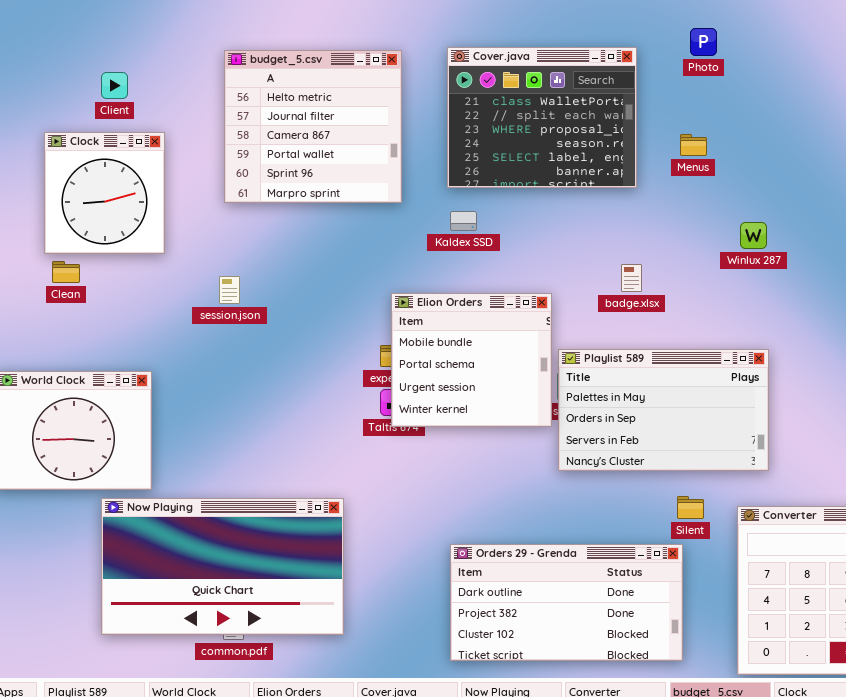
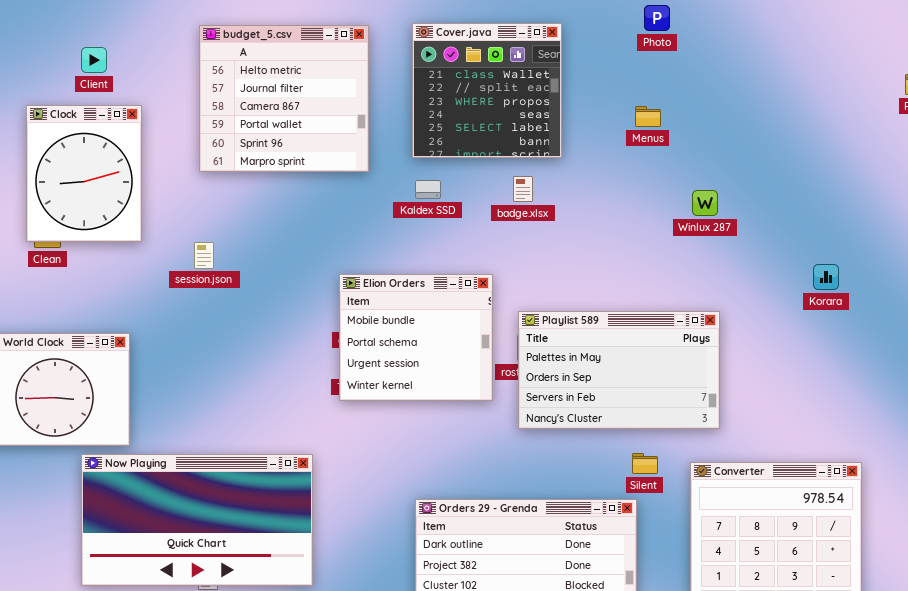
Cover.java: [447,47,637,188] -> [412,23,562,158], resized
Clock: [44,132,165,254] -> [26,105,142,242], resized
badge.xlsx: [621,264,642,292] -> [513,176,533,202], moved
Elion Orders: [391,293,552,427] -> [339,274,493,401], moved

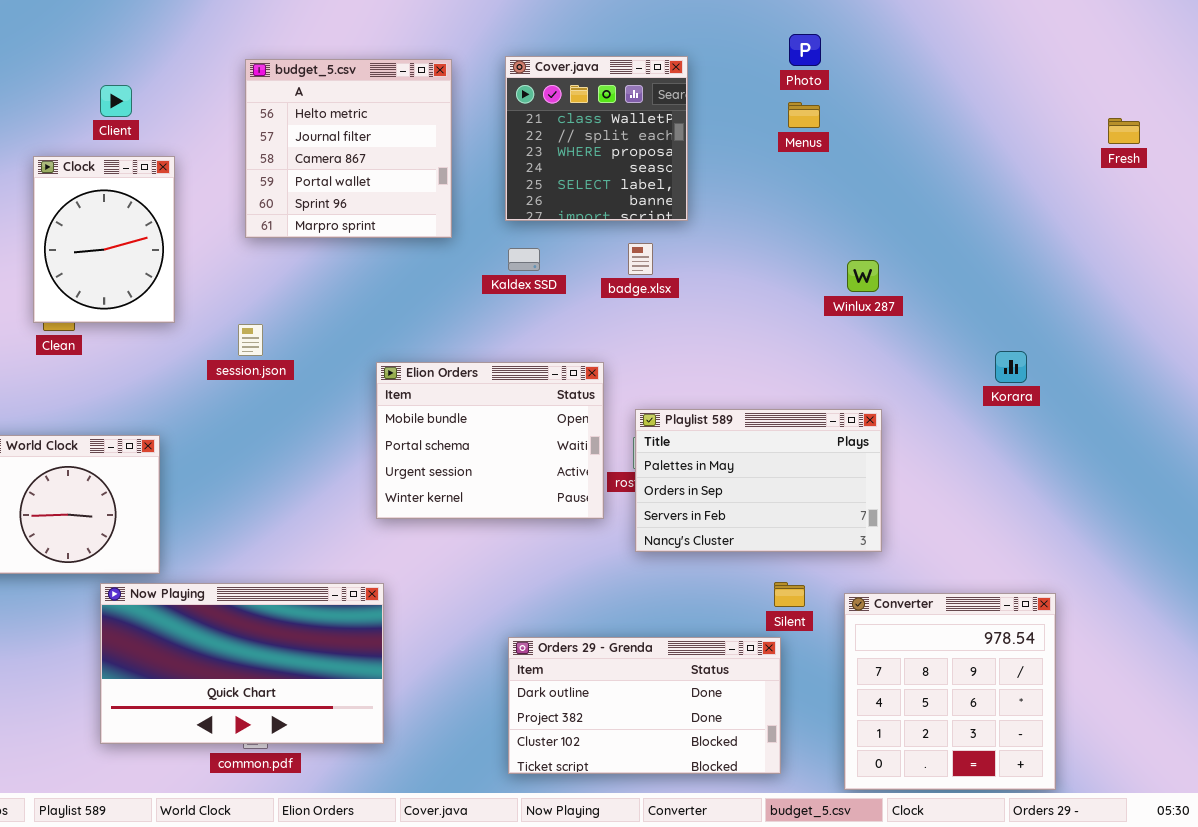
Menus: [635,106,661,127] -> [788,102,820,128], moved
Elion Orders: [339,274,493,401] -> [376,362,604,519], resized

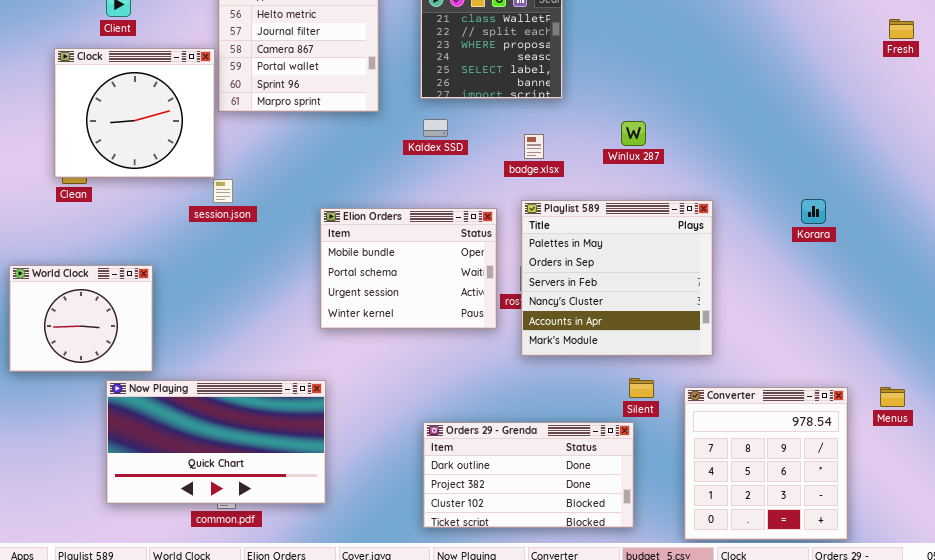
Menus: [788,102,820,128] -> [880,387,905,407], moved
Clock: [33,156,175,323] -> [54,48,215,178], resized
badge.xlsx: [628,243,653,275] -> [524,134,544,159], moved
Winlux 287: [847,260,879,292] -> [621,121,646,146], moved
Playlist 589: [635,409,882,552] -> [521,200,713,356], resized

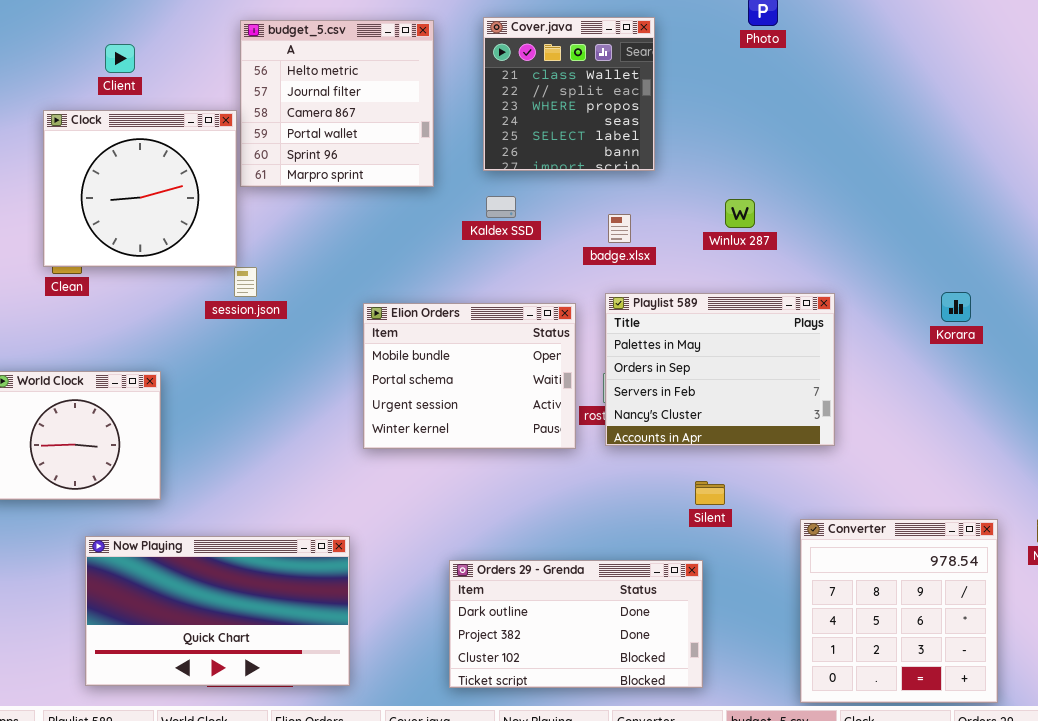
Playlist 589: [521,200,713,356] -> [605,293,835,446], resized
Silent: [629,378,654,398] -> [695,481,725,505], moved
Now Playing: [106,380,326,504] -> [85,536,350,686], moved
Orders 29 - Grenda: [423,422,634,528] -> [449,560,703,688], moved

